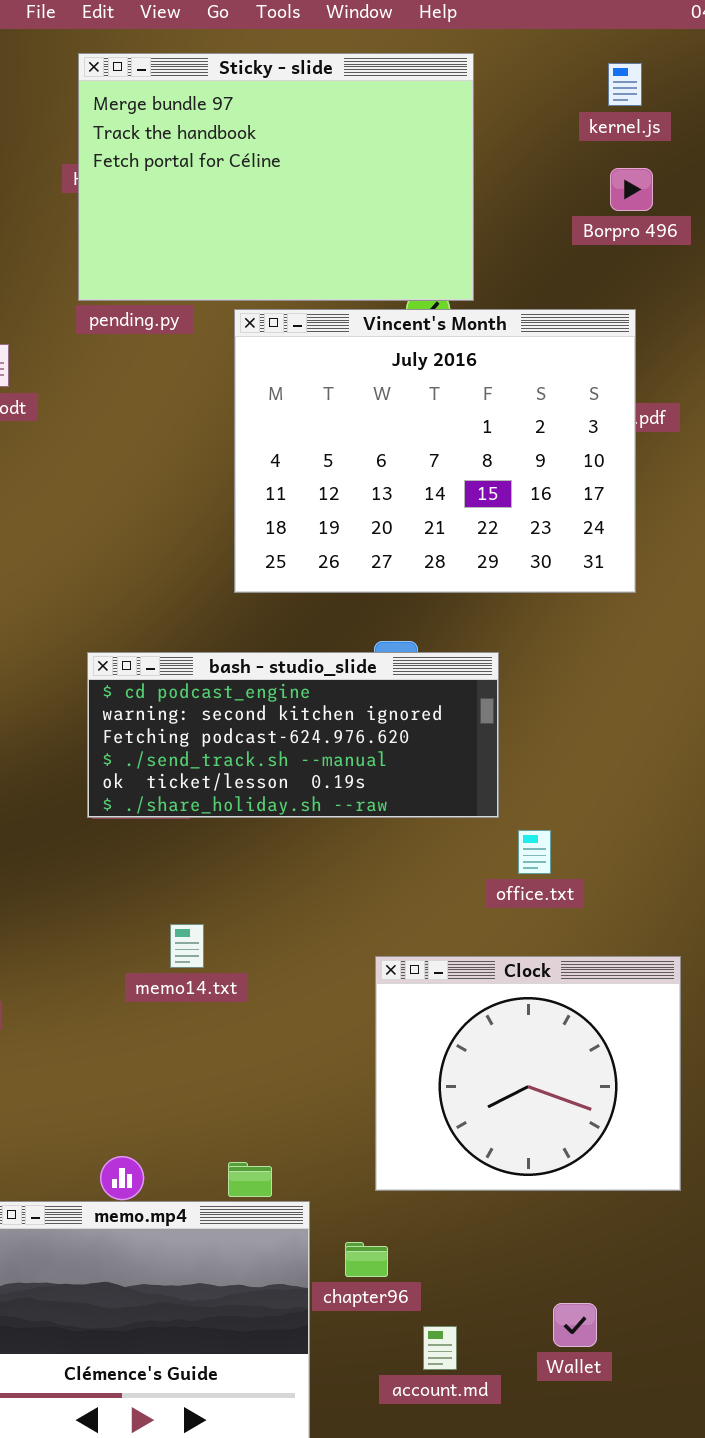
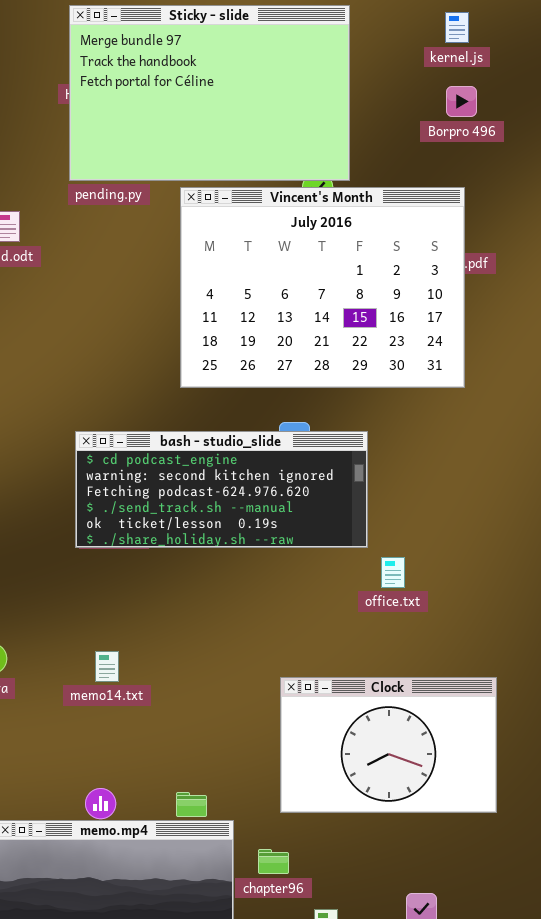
memo14.txt: [170,924,204,968] -> [95,651,119,682], moved
Clock: [375,956,681,1191] -> [280,677,497,813], resized

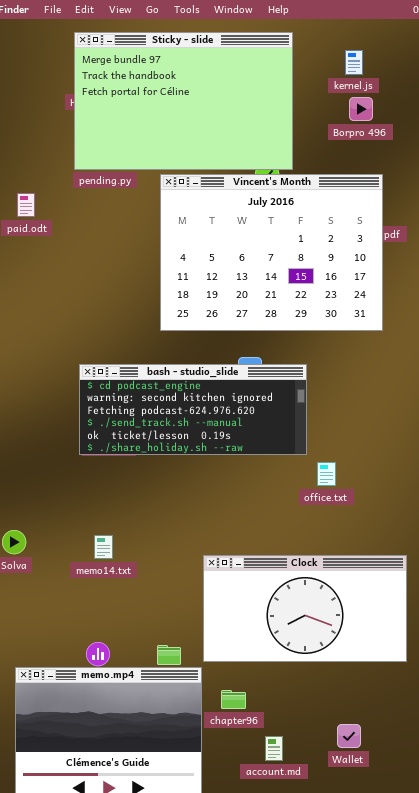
kernel.js: [445,12,469,43] -> [345,50,363,75], moved
Borpro 496: [446,86,477,117] -> [349,97,373,121], moved
Clock: [280,677,497,813] -> [203,555,407,662], resized

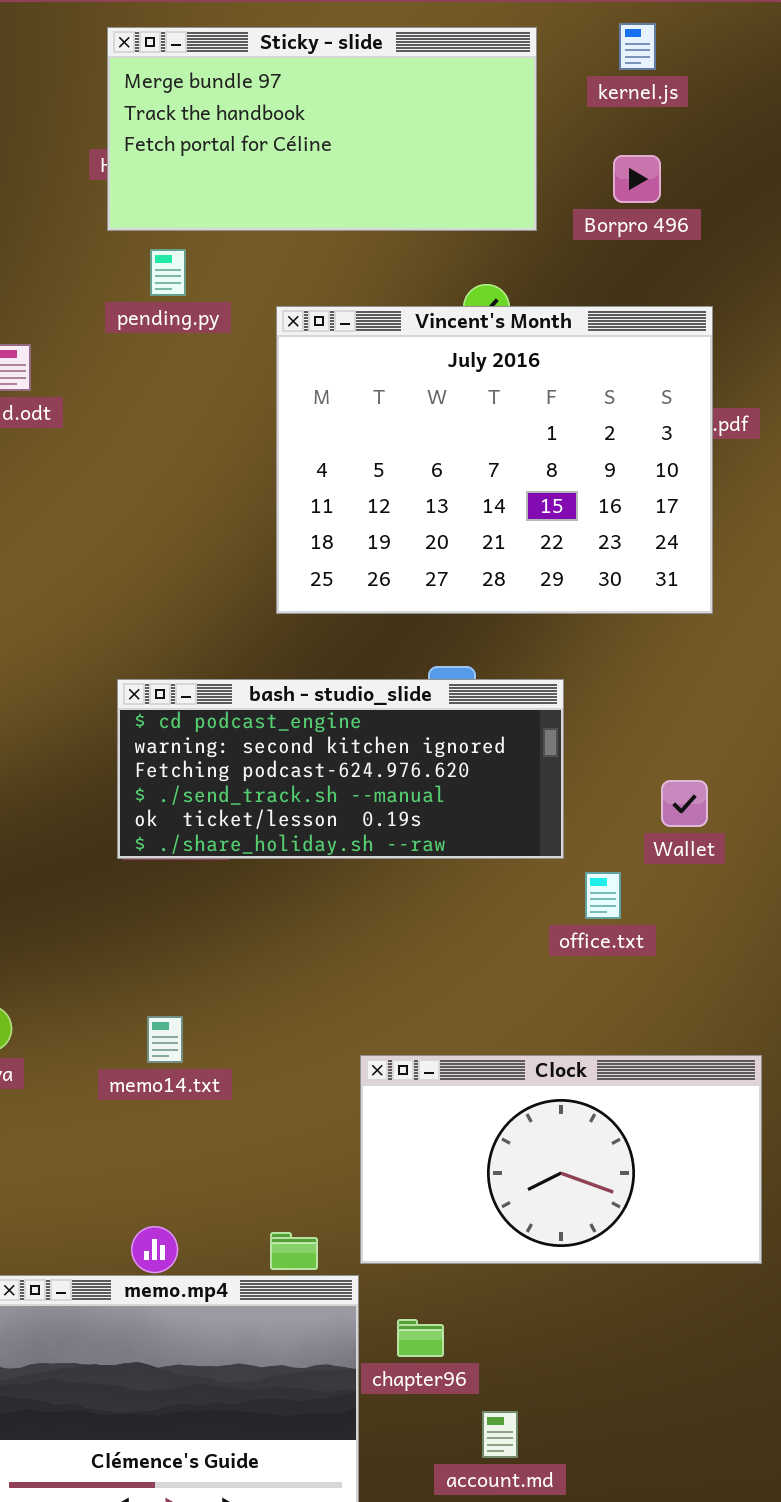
Sticky - slide: [74,32,293,170] -> [107,27,537,231], resized
kernel.js: [345,50,363,75] -> [619,23,656,70], moved
Borpro 496: [349,97,373,121] -> [613,155,661,203], moved
Wallet: [337,724,361,748] -> [661,780,708,827], moved

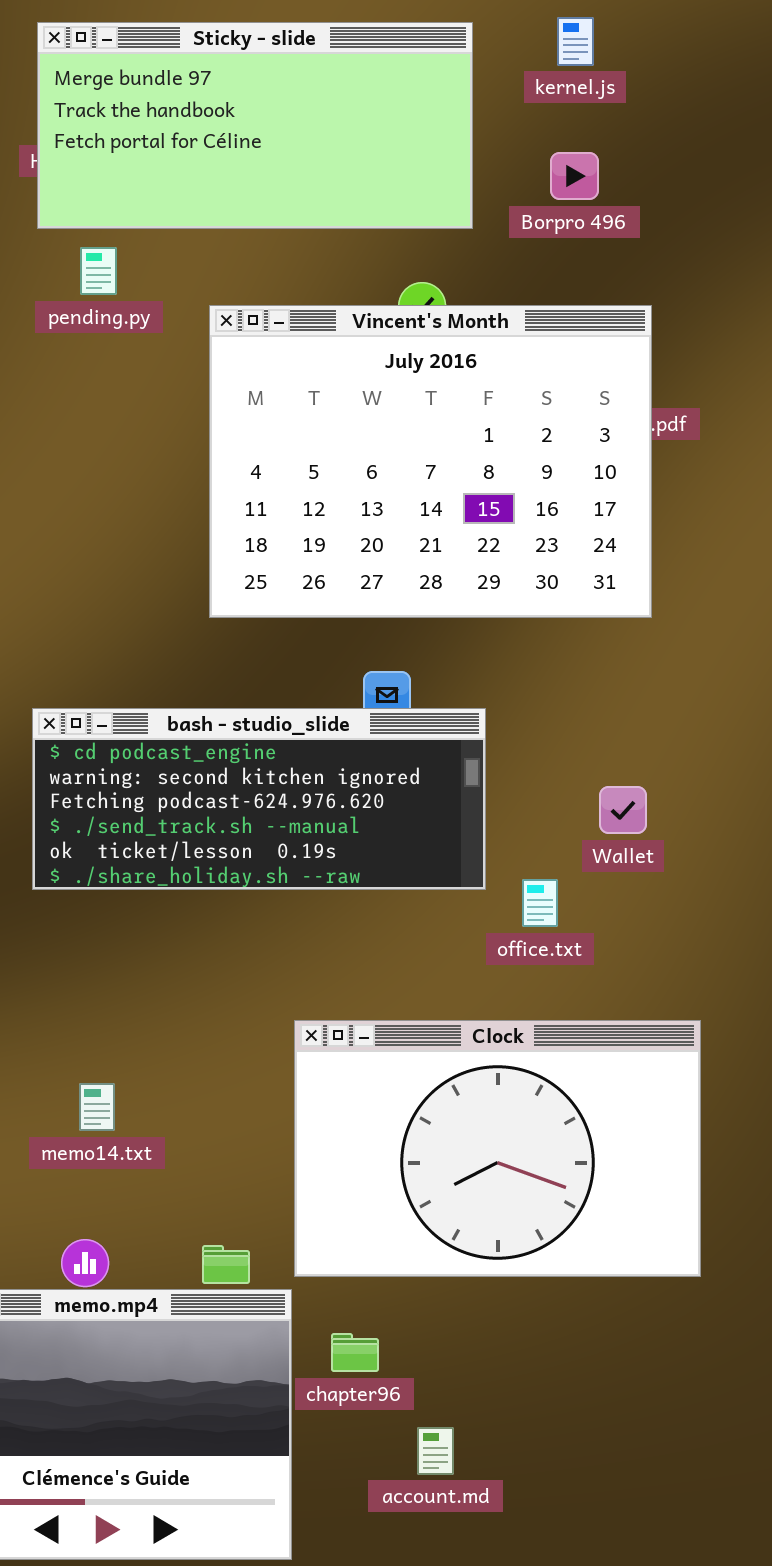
bash - studio_slide: [117,679,564,859] -> [32,708,486,890], moved
memo14.txt: [147,1016,183,1063] -> [79,1083,115,1131], moved
Clock: [360,1055,762,1264] -> [294,1020,701,1277], resized

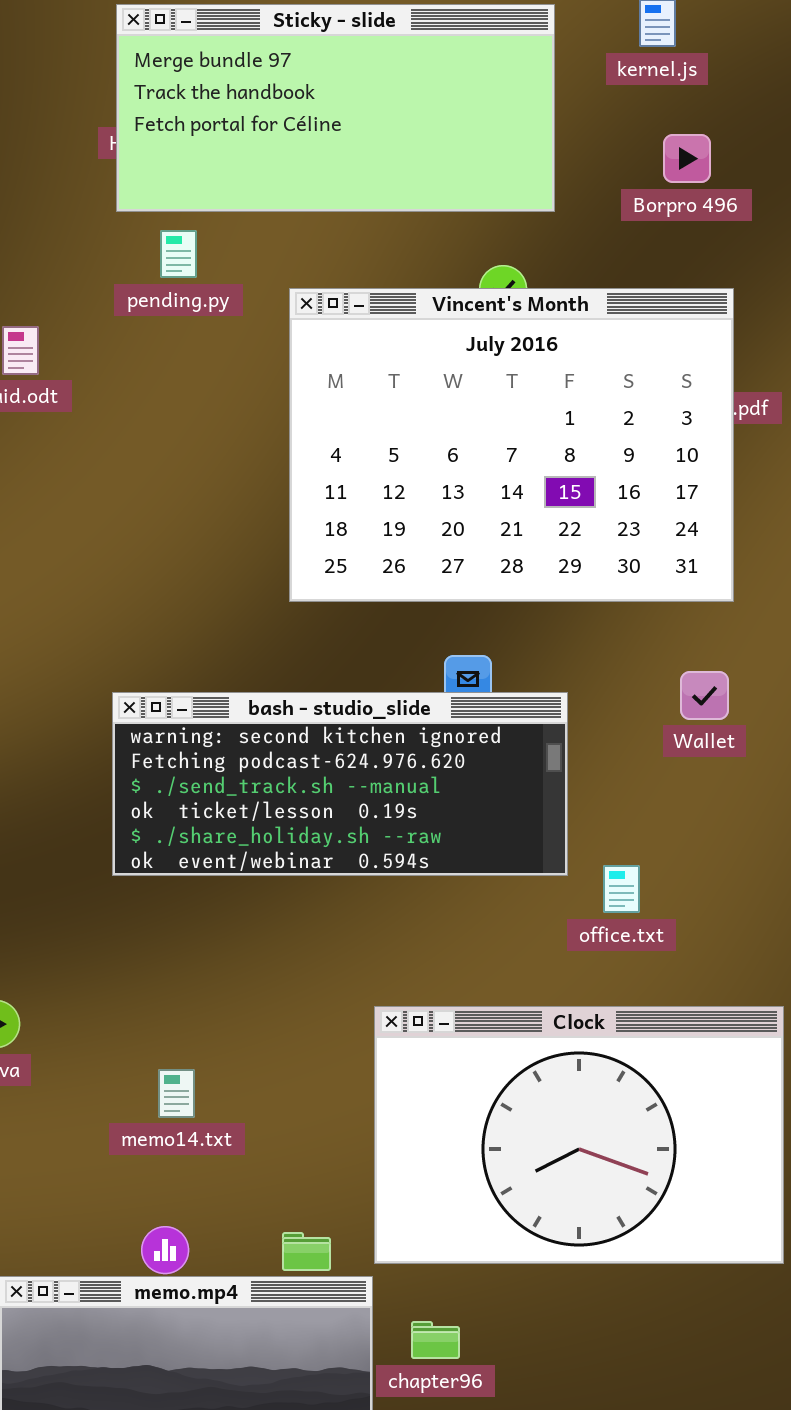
Borpro 496: [550,152,599,200] -> [663,134,711,183], moved
bash - studio_slide: [32,708,486,890] -> [112,692,568,876], scrolled down 1 row
Wallet: [599,786,647,834] -> [680,671,729,720], moved

